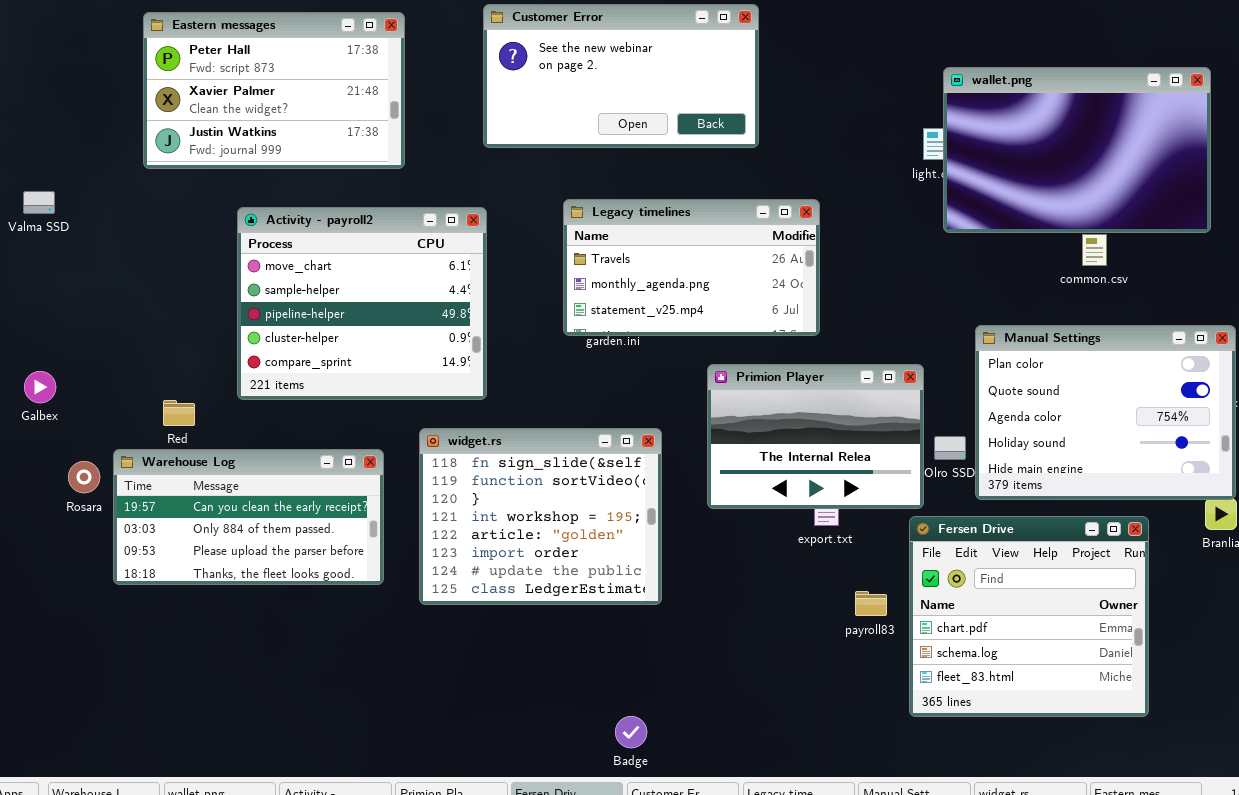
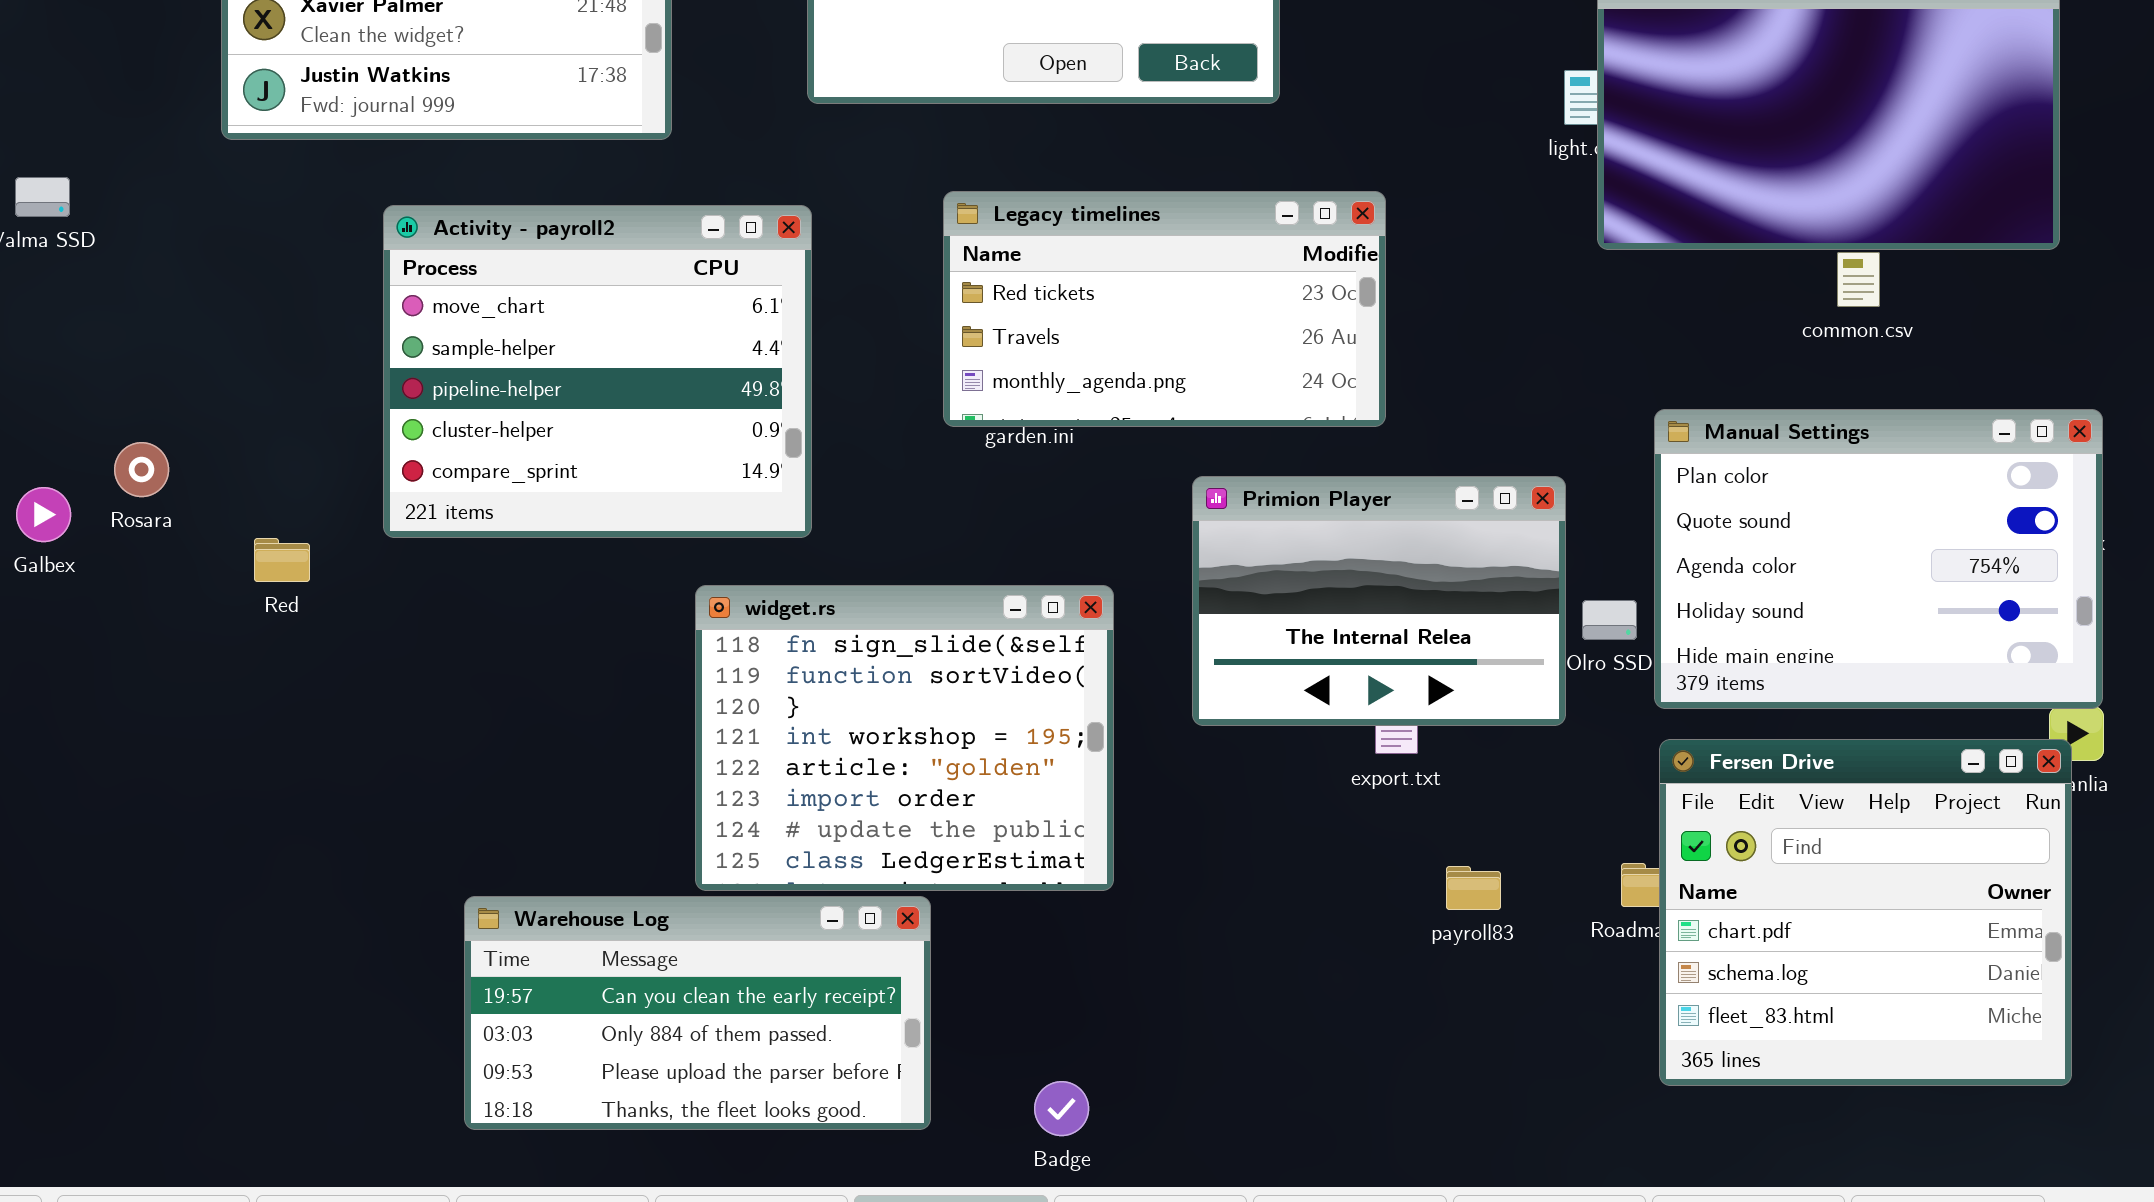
Legacy timelines: [563,199,820,336] -> [943,191,1386,427], scrolled up 1 row
Warehouse Log: [113,449,384,585] -> [464,896,931,1130], moved
Rosara: [68,461,100,493] -> [114,442,169,497], moved
Fersen Drive: [909,516,1149,717] -> [1659,739,2072,1086], moved

